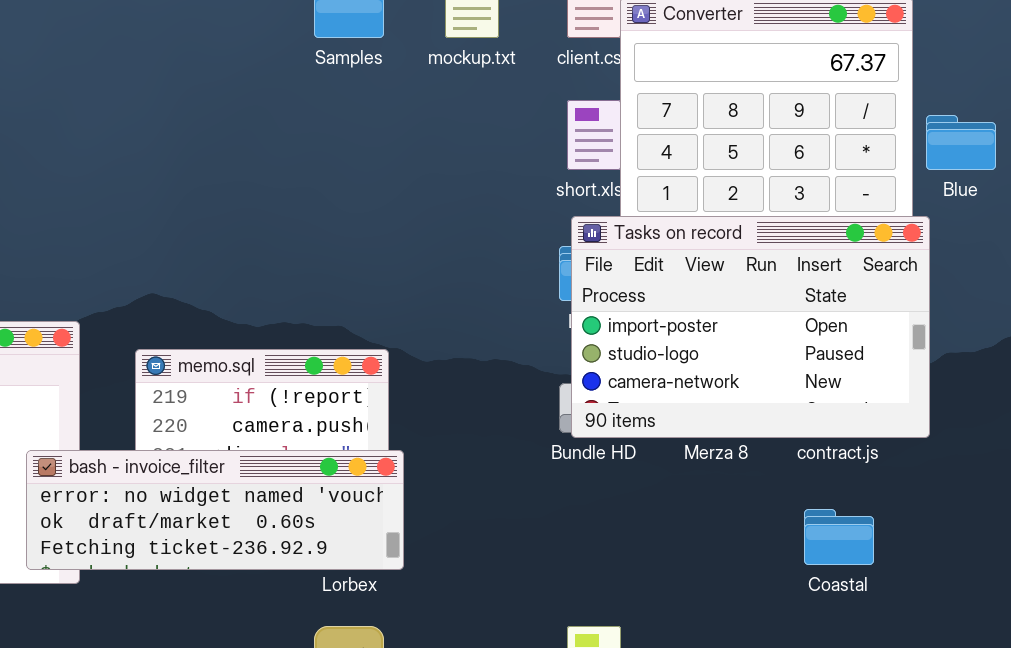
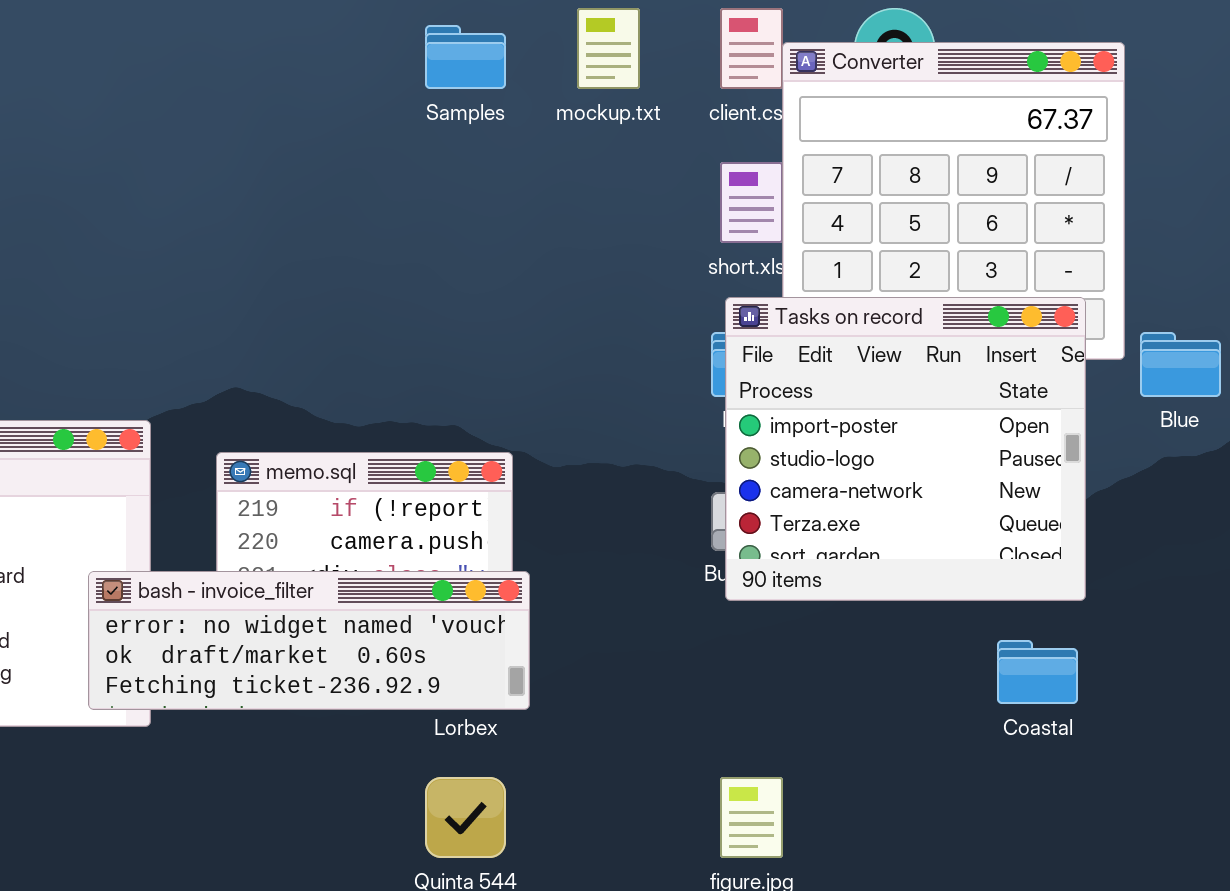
Blue: [926,115,996,170] -> [1140,332,1221,397], moved
Tasks on record: [571,216,930,438] -> [725,297,1086,601], resized

